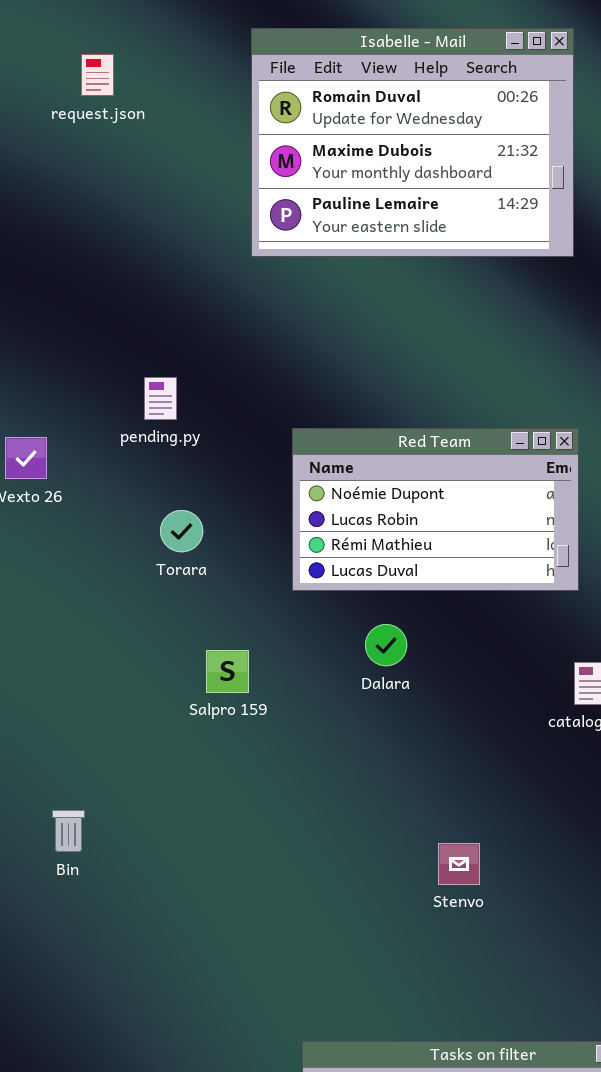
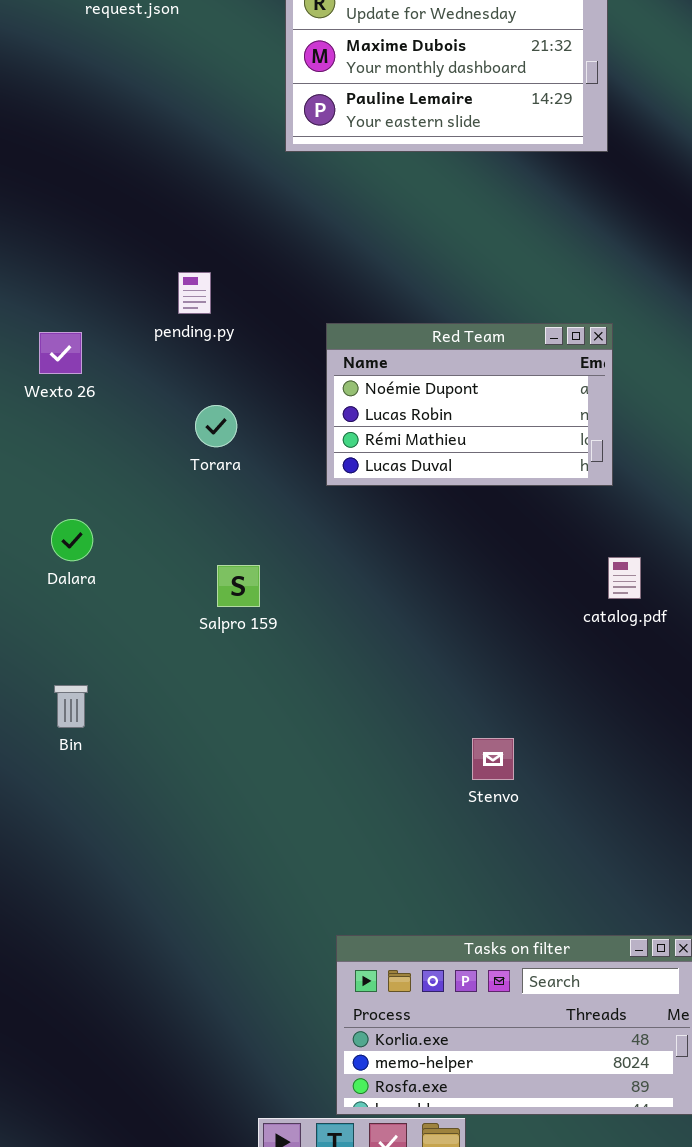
Dalara: [365,624,407,666] -> [51,519,93,561], moved
Salpro 159: [206,650,249,693] -> [217,565,260,607], moved
Bin: [52,810,85,852] -> [54,685,88,728], moved

